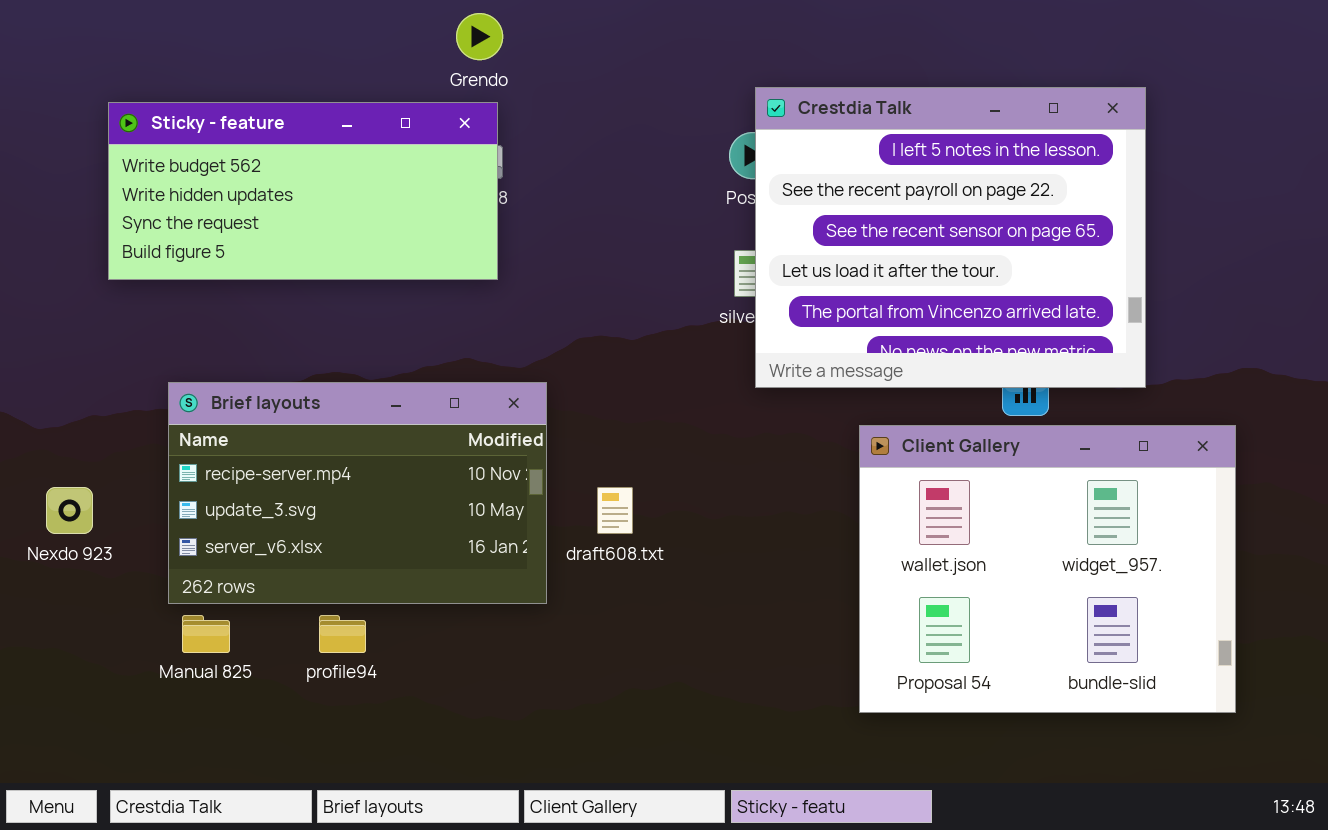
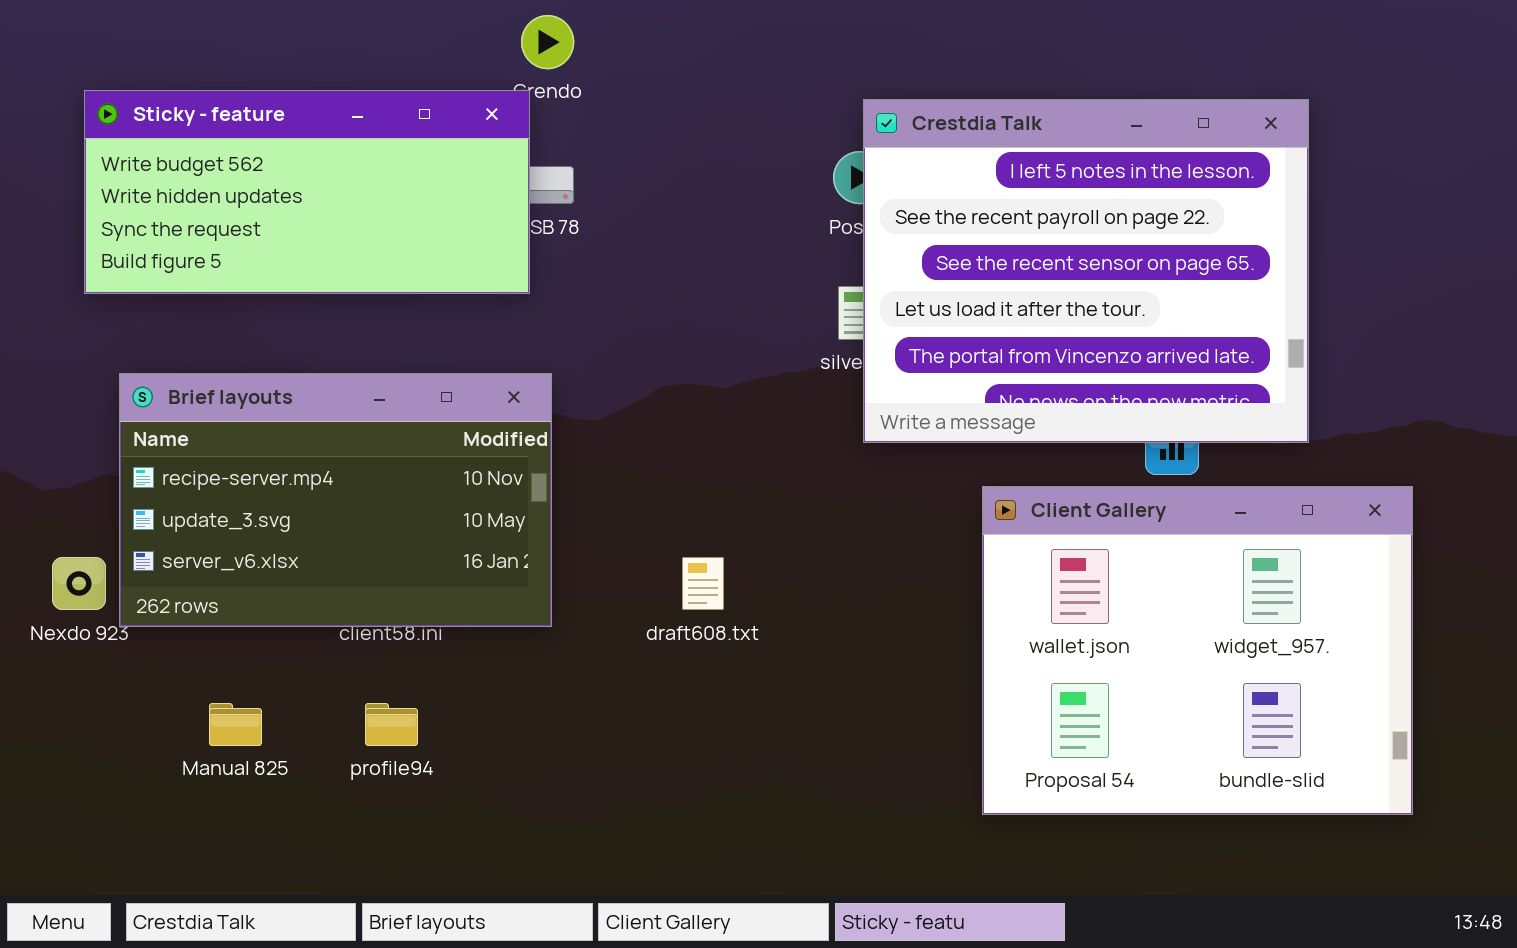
Sticky - feature: [108,102,498,280] -> [84,90,530,294], moved
Brief layouts: [168,382,547,604] -> [119,373,552,627], moved

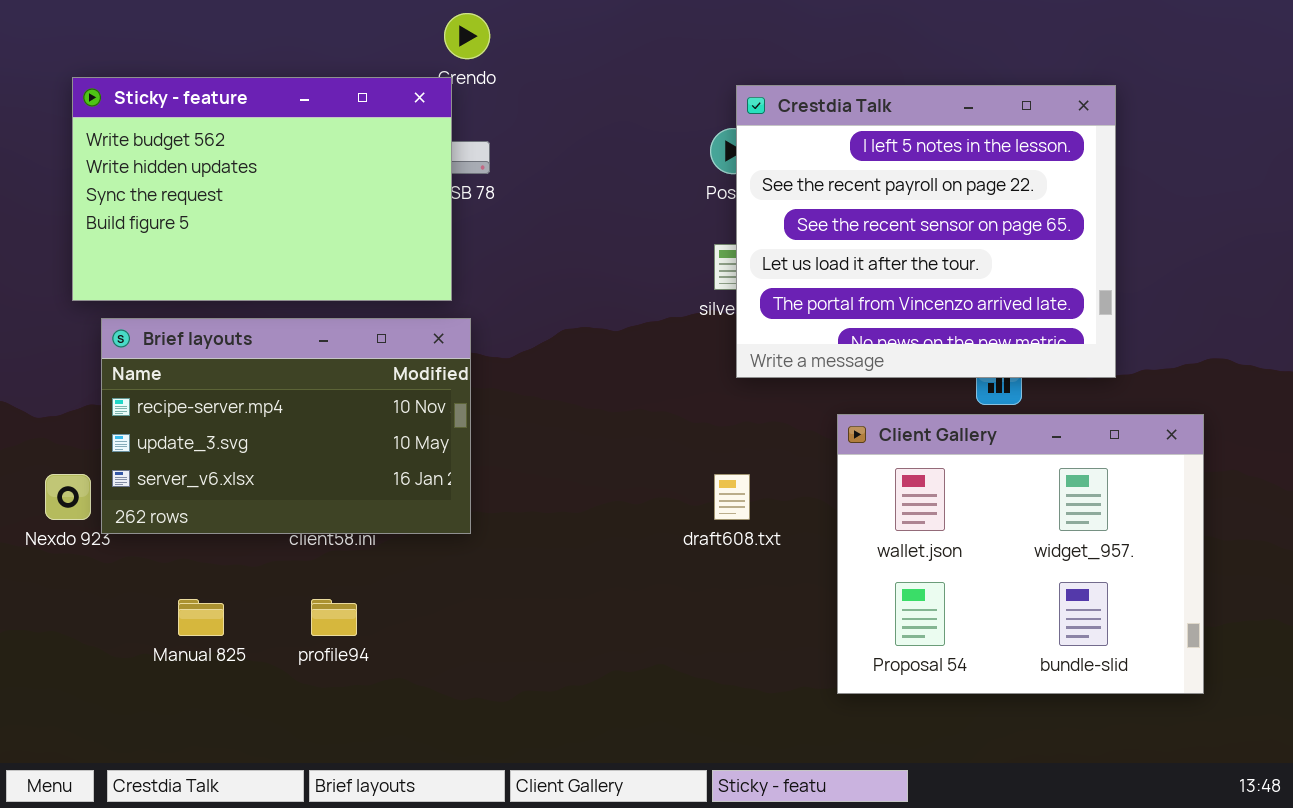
Sticky - feature: [84,90,530,294] -> [72,77,452,301], resized
draft608.txt: [682,557,724,610] -> [714,474,750,520], moved

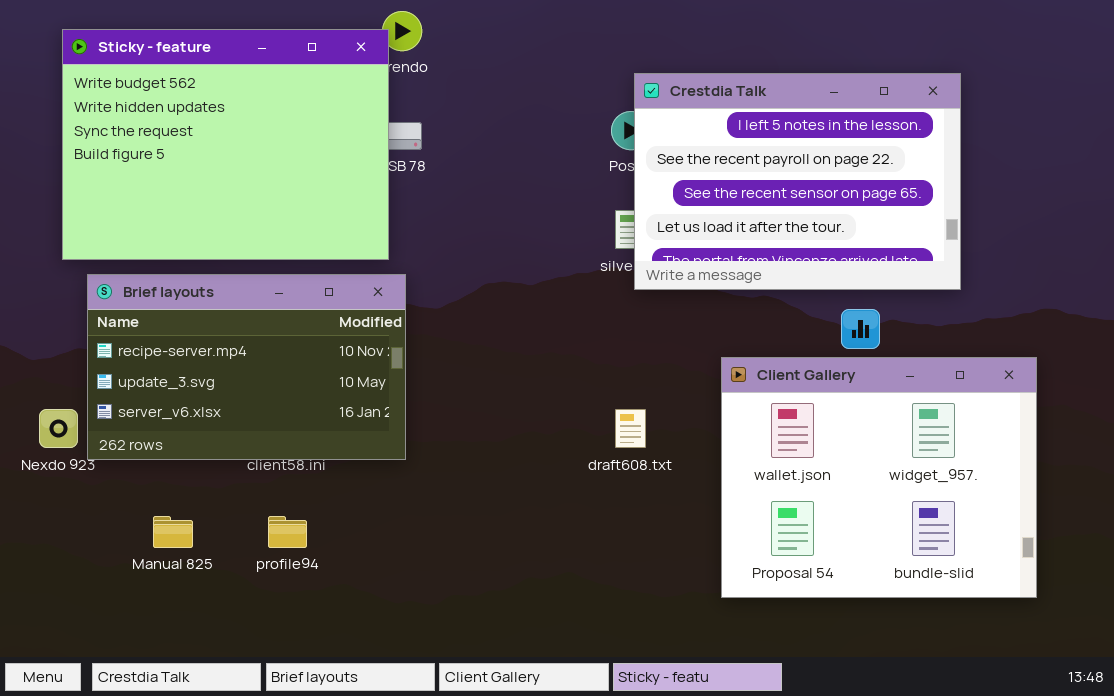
Sticky - feature: [72,77,452,301] -> [62,29,389,260], resized
Crestdia Talk: [736,85,1116,378] -> [634,73,961,290], resized

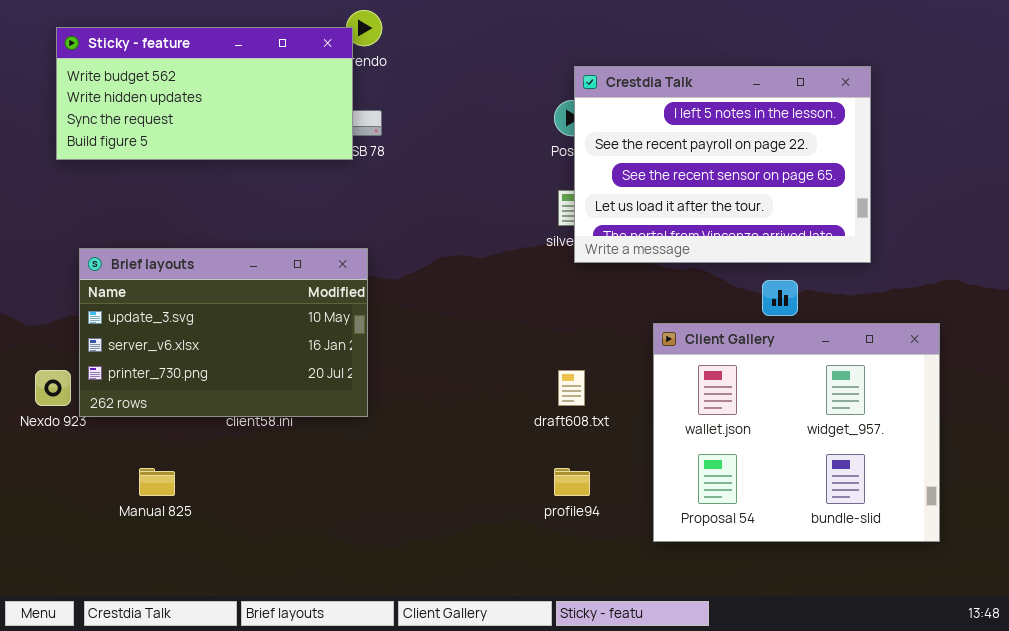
Sticky - feature: [62,29,389,260] -> [56,27,353,160], resized
Brief layouts: [87,274,406,460] -> [79,248,368,417], scrolled down 1 row
profile94: [268,516,307,548] -> [554,468,590,496], moved

